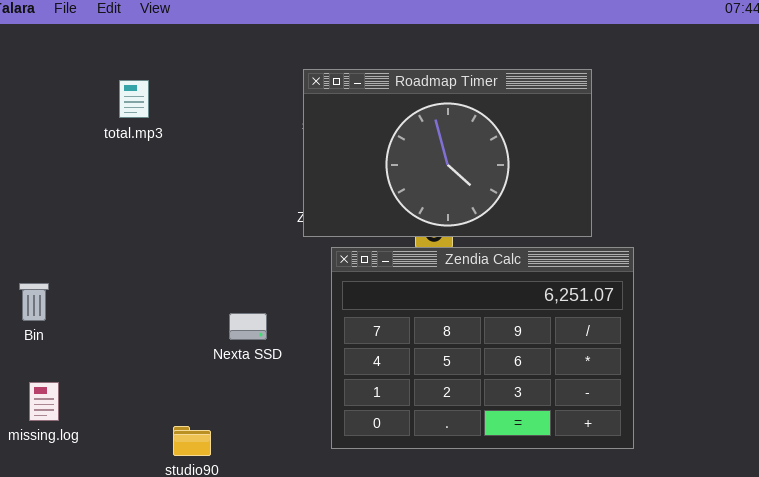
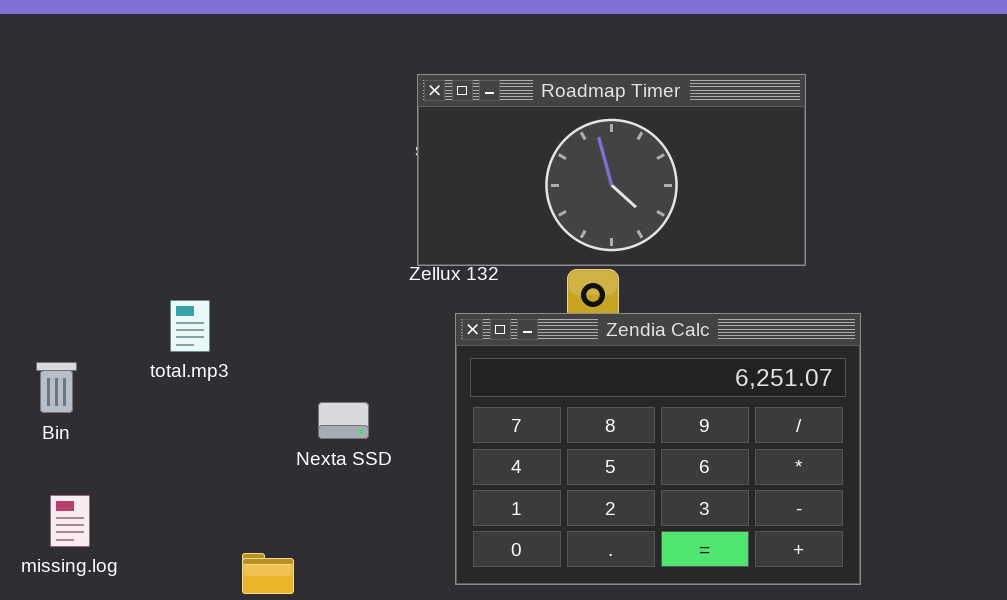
Roadmap Timer: [303,69,592,237] -> [417,74,806,266], resized
total.mp3: [119,80,149,118] -> [170,300,210,352], moved

